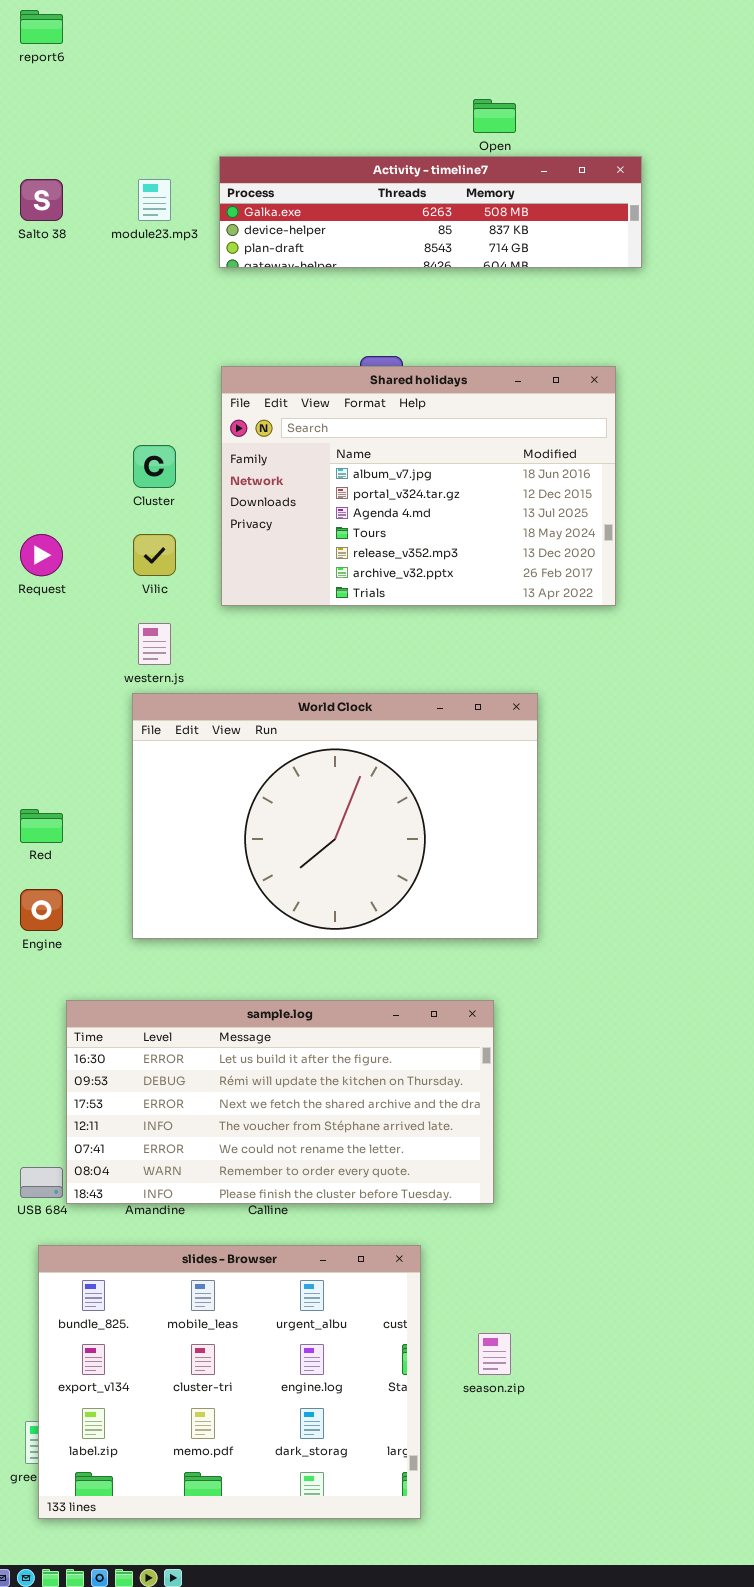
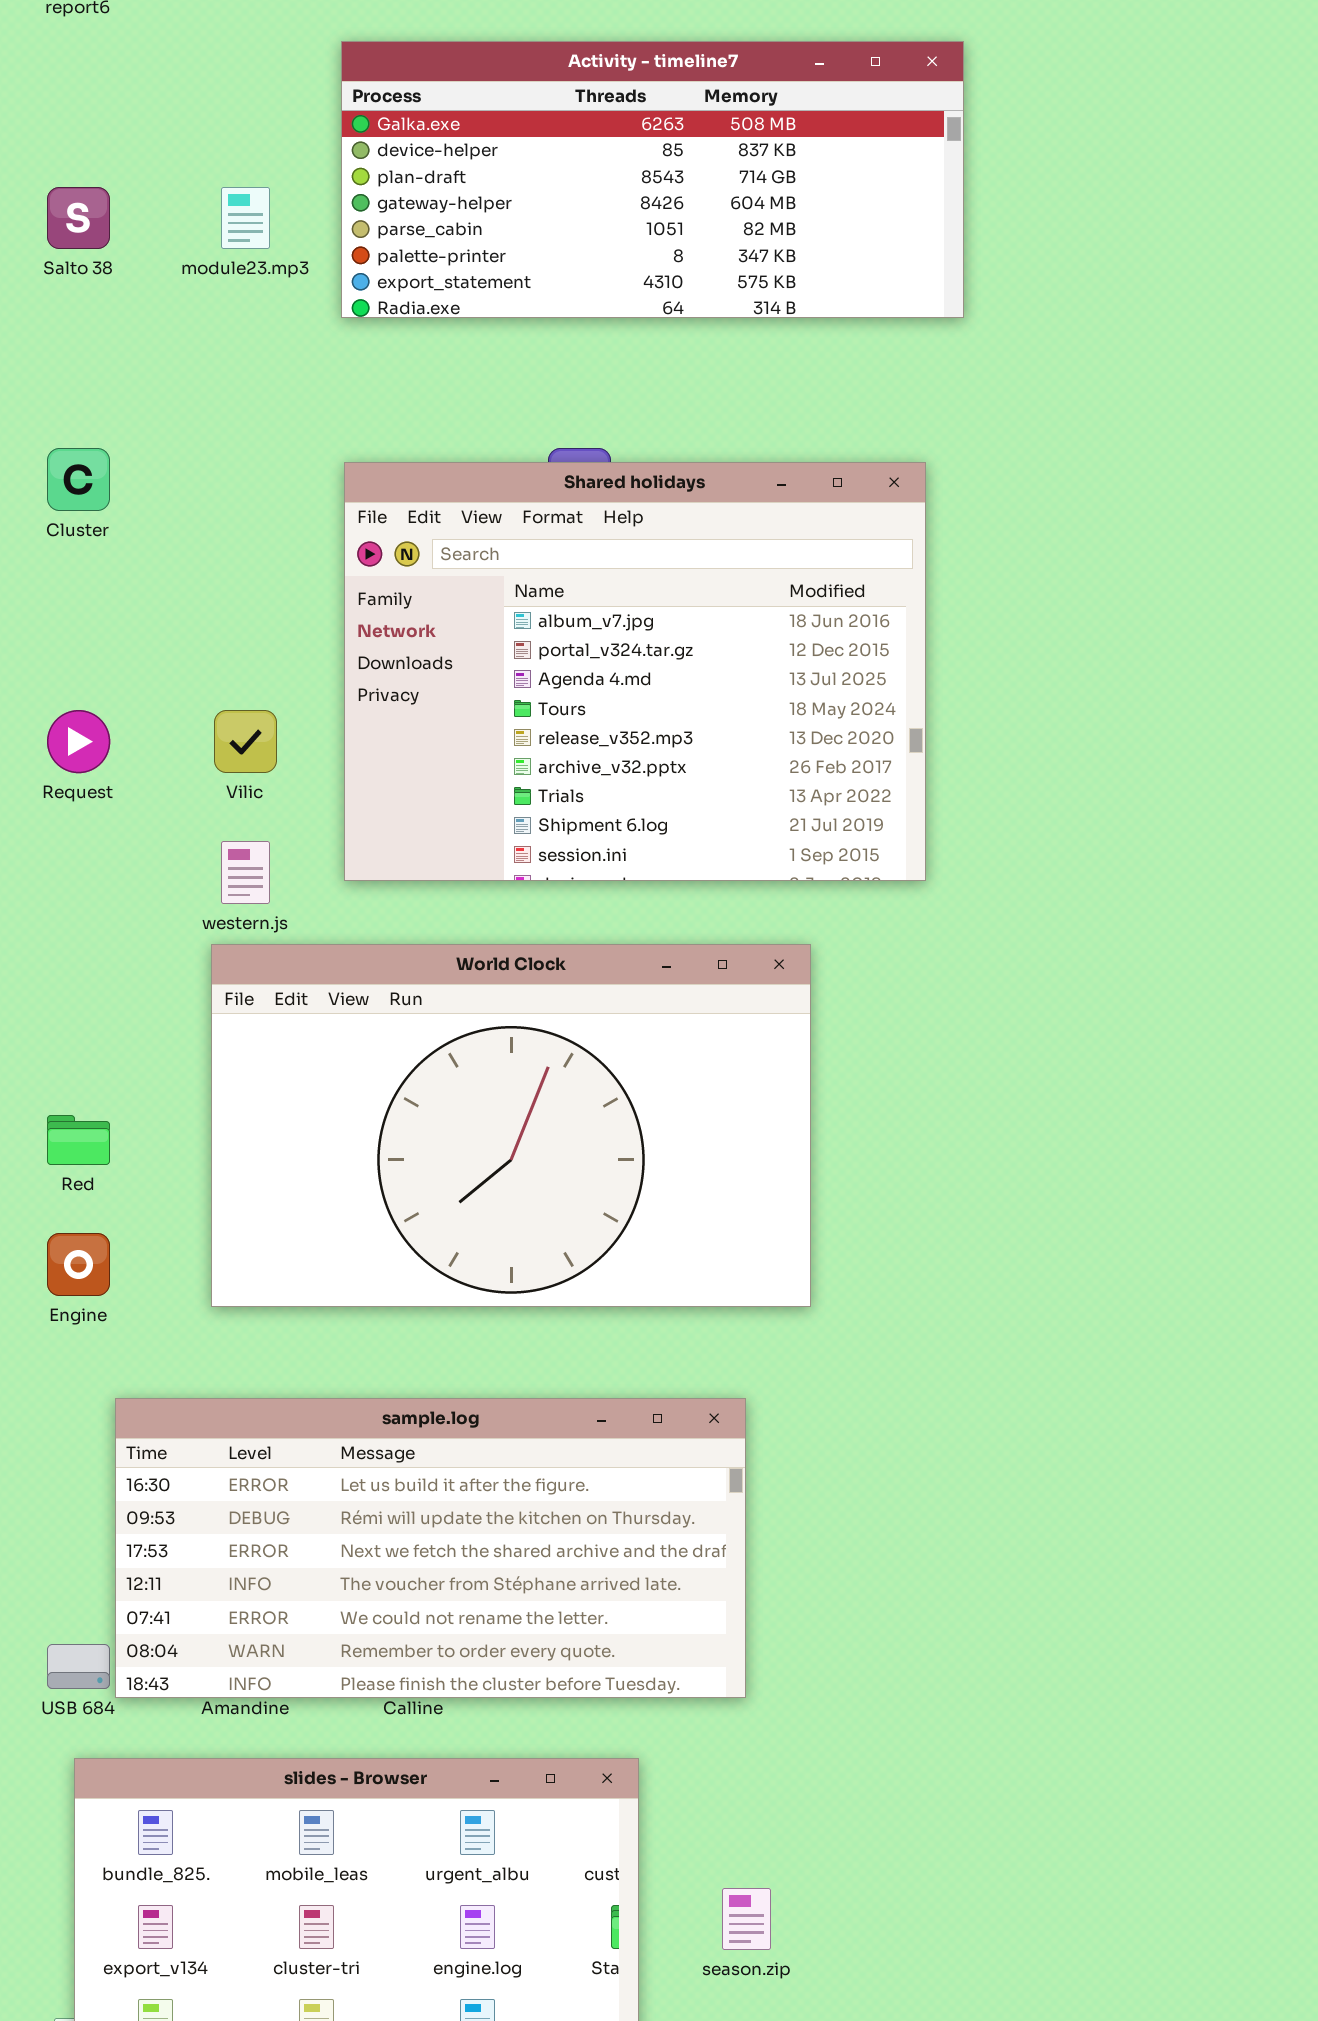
Activity - timeline7: [219,156,642,268] -> [341,41,964,318], resized
Shared holidays: [221,366,616,606] -> [344,462,926,881], resized
Cluster: [133,445,176,488] -> [47,448,110,511], moved

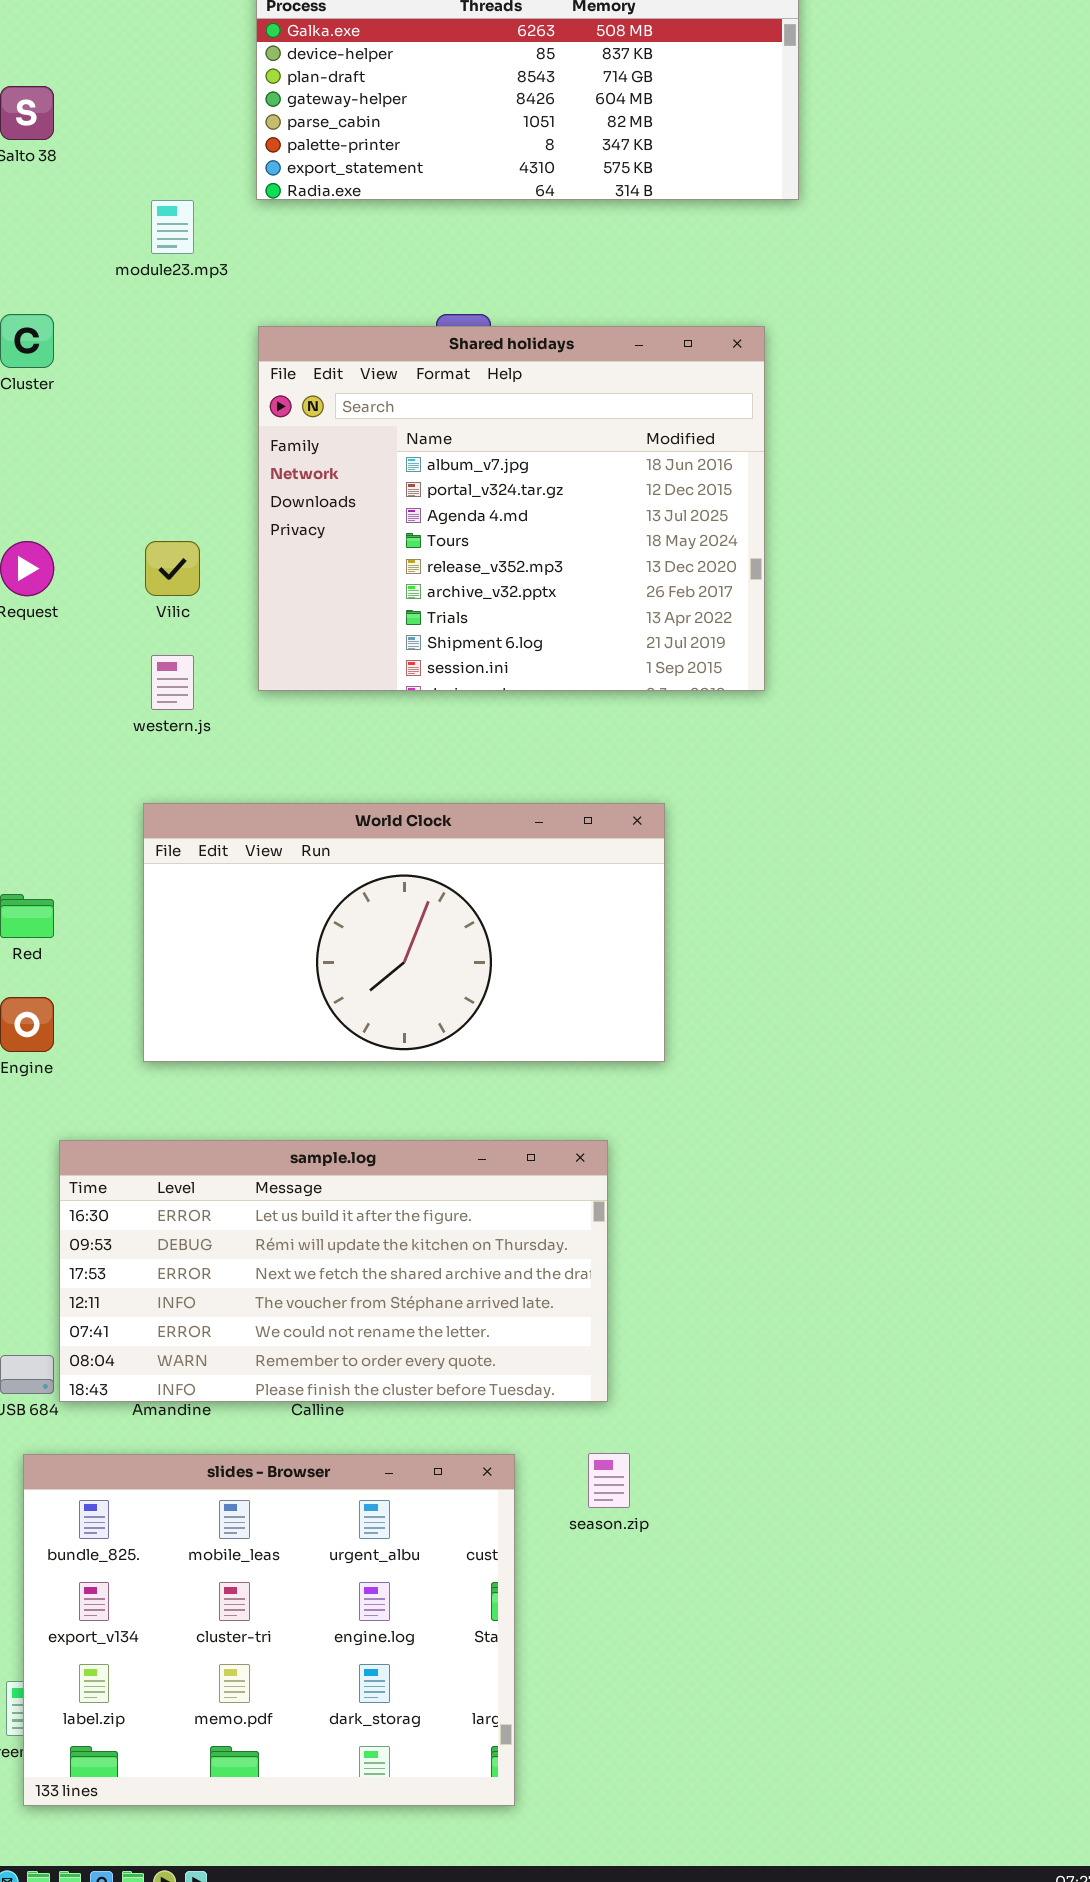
module23.mp3: [221,187,270,249] -> [151,200,194,254], moved
World Clock: [211,944,811,1307] -> [143,803,665,1062], resized
season.zip: [722,1888,771,1950] -> [588,1453,630,1508], moved

